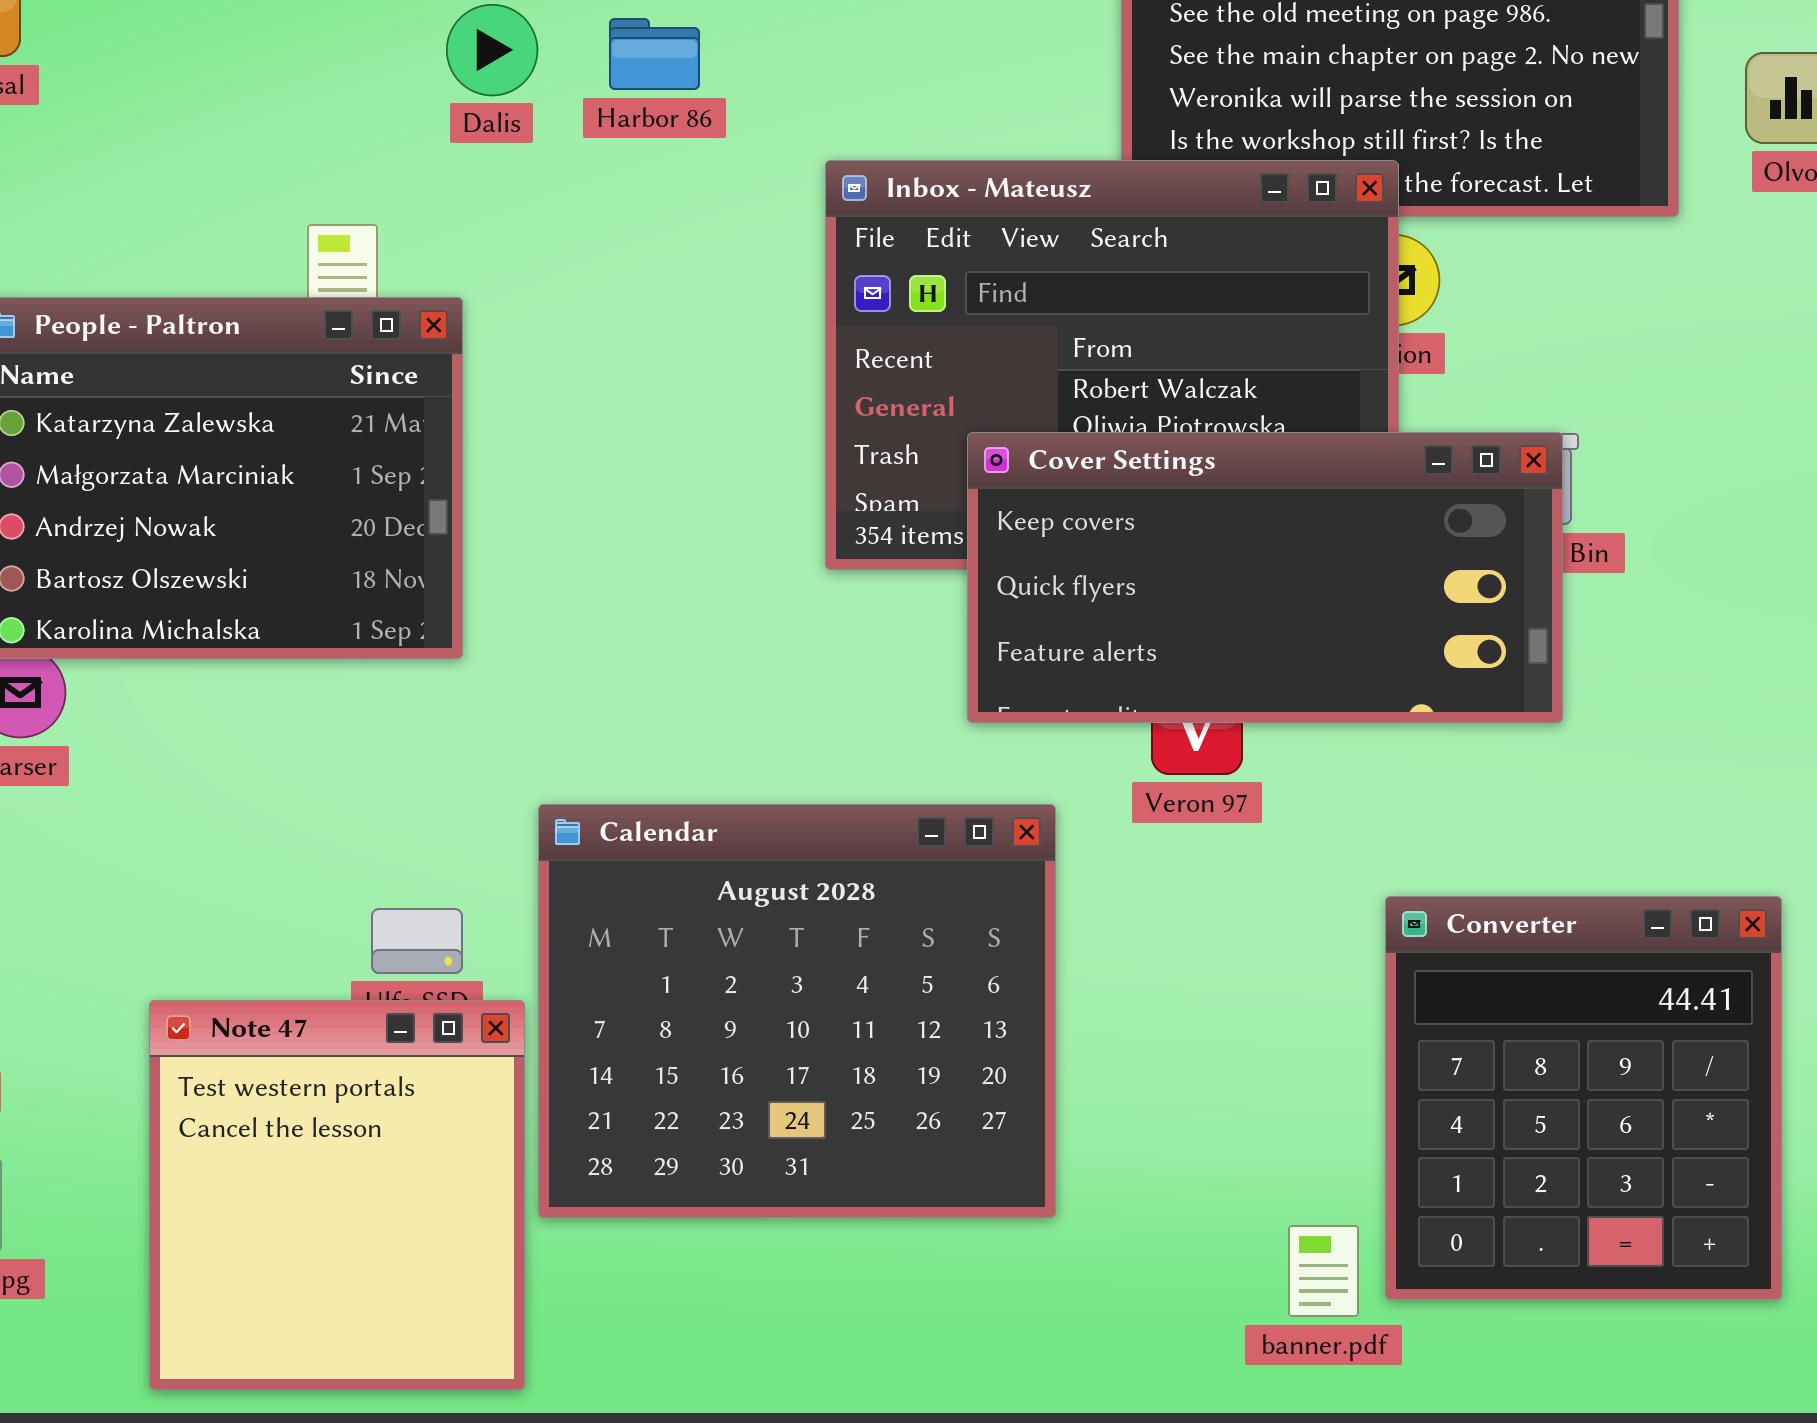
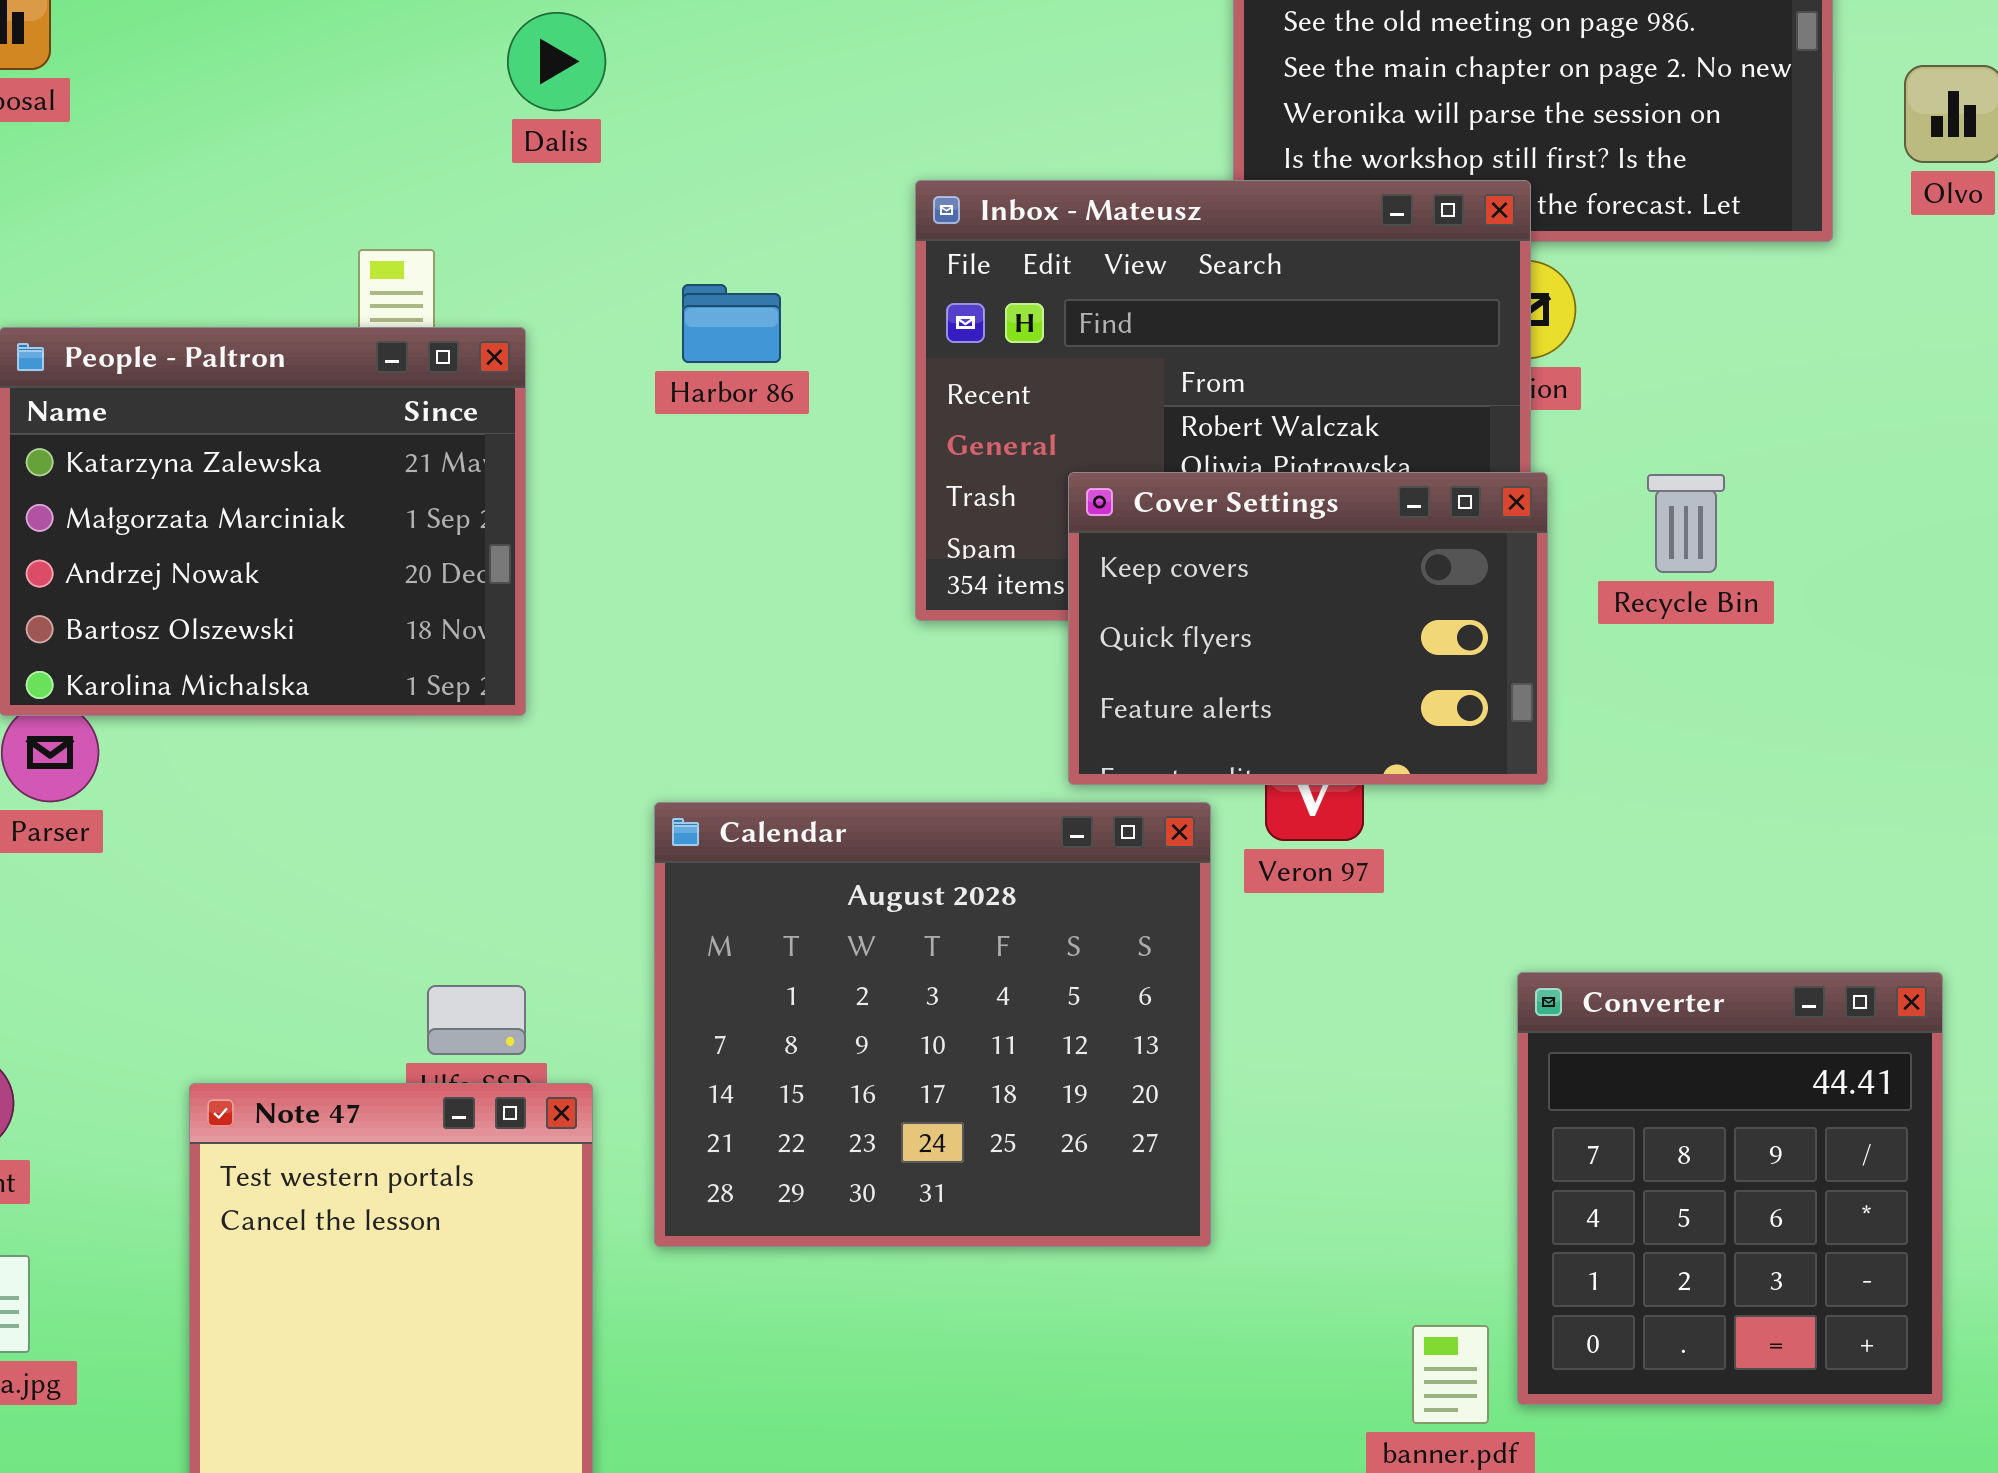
Harbor 86: [609,18,700,90] -> [682,284,781,363], moved
Cover Settings: [967,432,1563,723] -> [1068,472,1548,785], resized
Calendar: [538,804,1056,1218] -> [654,802,1211,1247], moved

